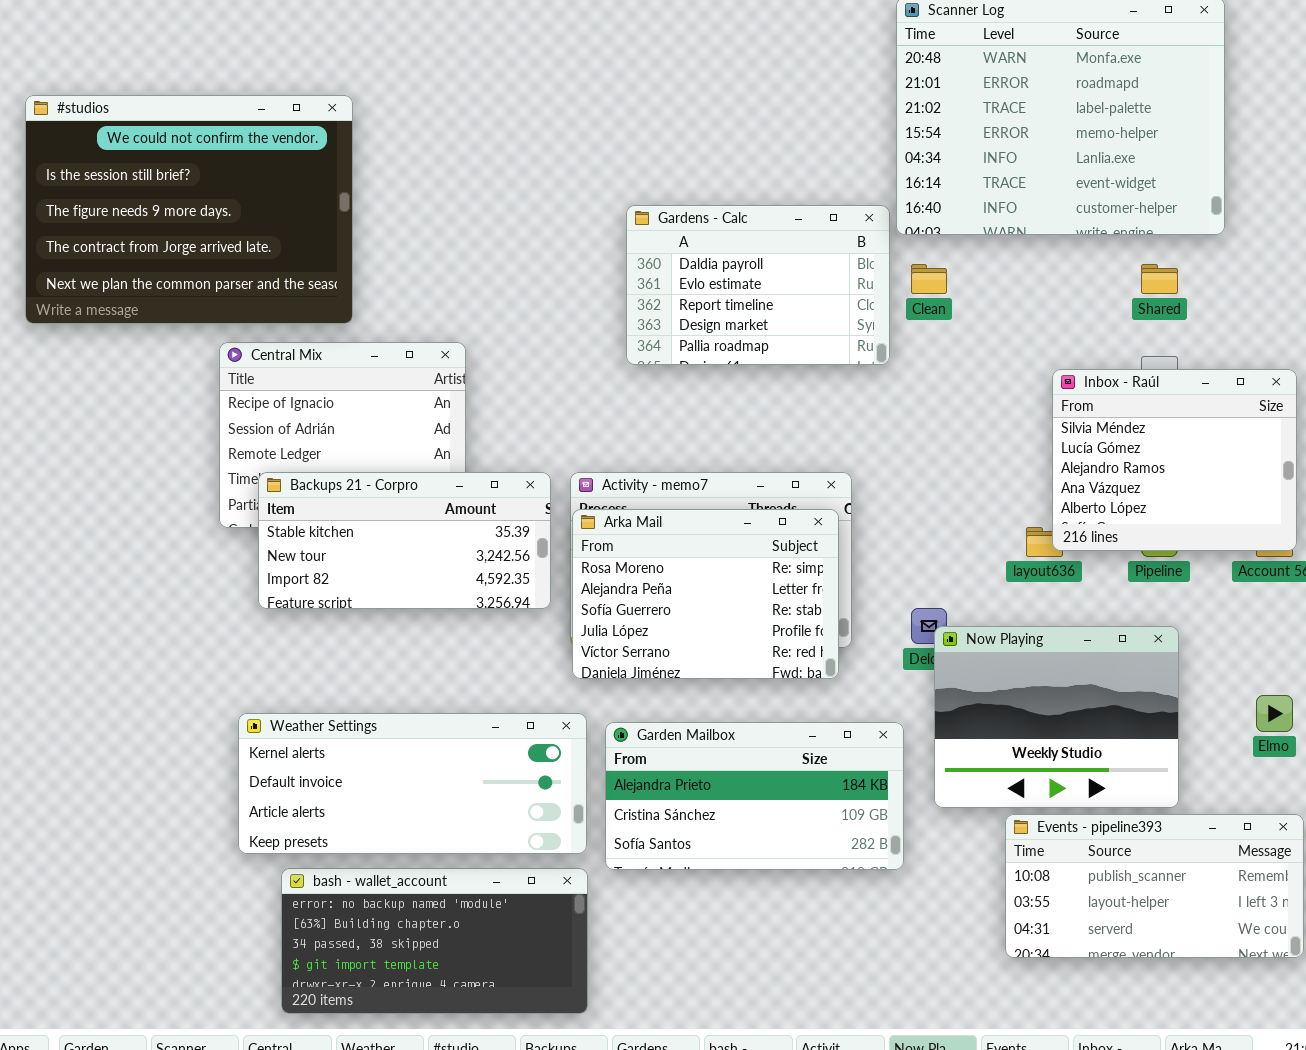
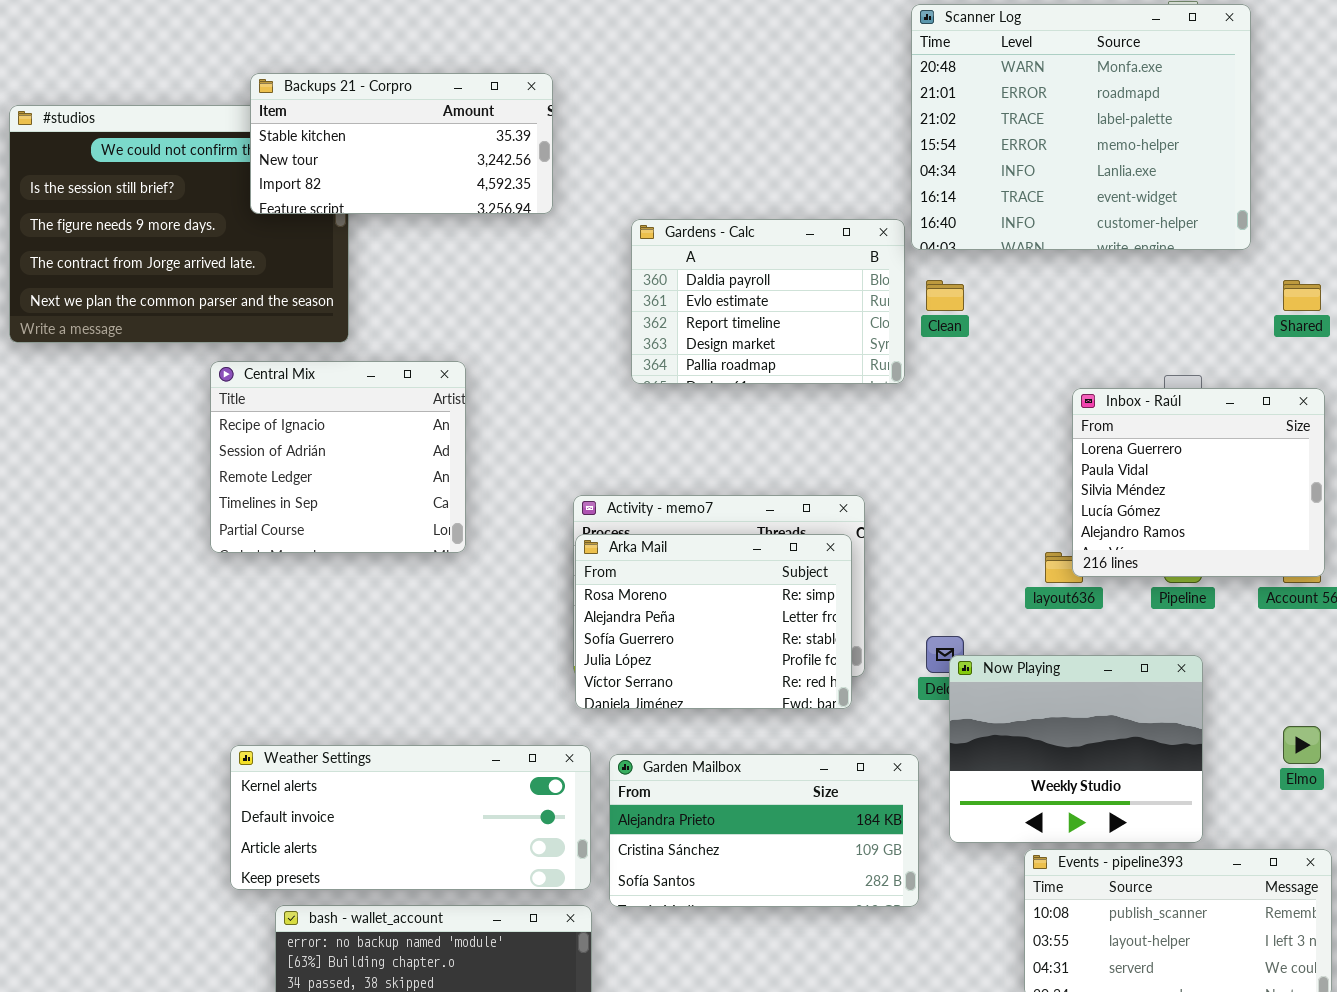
Shared: [1141,264,1178,294] -> [1283,280,1321,311], moved
Inbox - Raúl: [1052,369,1297,551] -> [1072,388,1325,577], scrolled up 2 rows
Backups 21 - Corpro: [258,472,551,609] -> [250,73,553,214], moved

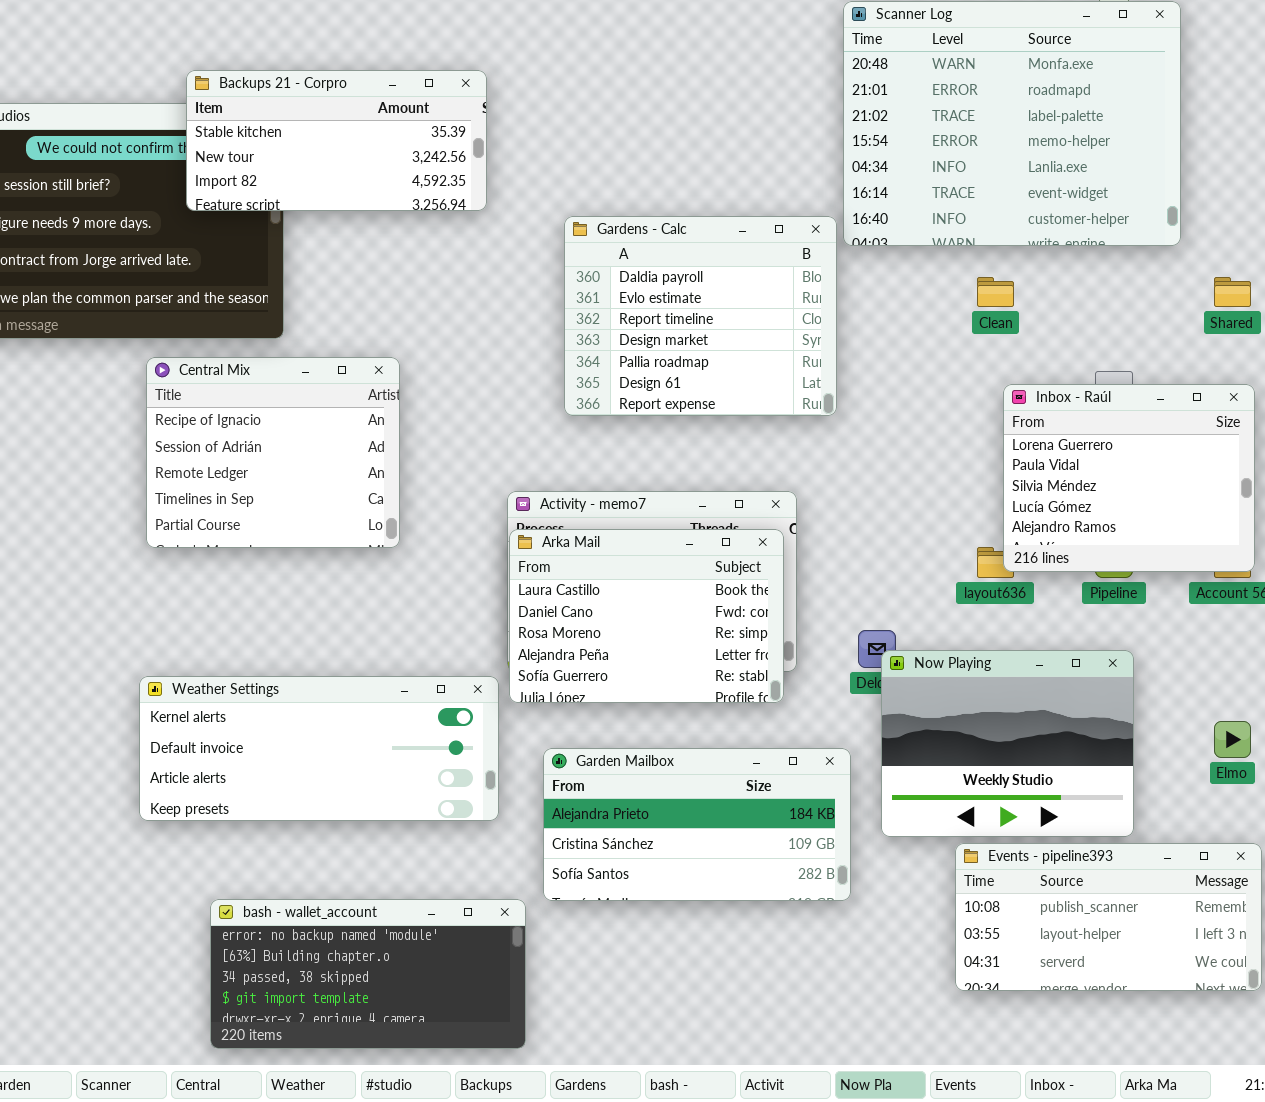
Gardens - Calc: [631,219,905,384] -> [564,216,837,416], resized
Clean: [926,280,964,311] -> [977,277,1014,307], moved
Arka Mail: [575,534,852,709] -> [509,529,784,703], scrolled up 2 rows
Weather Settings: [230,745,591,890] -> [139,676,499,821], moved

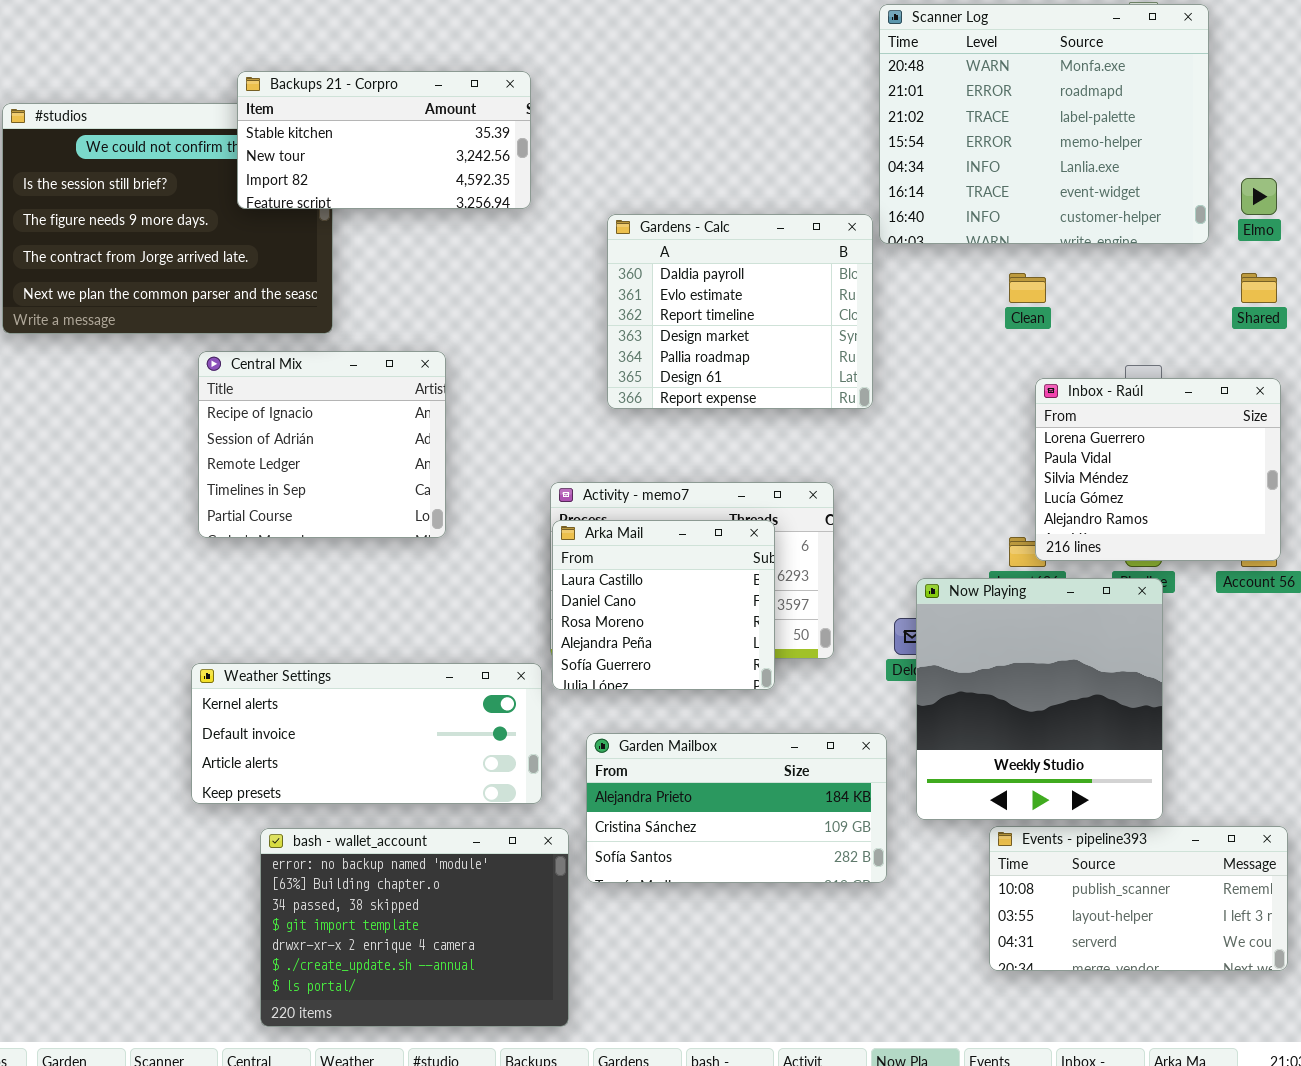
Arka Mail: [509,529,784,703] -> [552,520,775,690], resized
Now Playing: [881,650,1134,837] -> [916,578,1163,820], resized
Elmo: [1214,721,1251,758] -> [1241,178,1277,215], moved
bash - wallet_account: [210,899,526,1049] -> [260,828,569,1027], resized

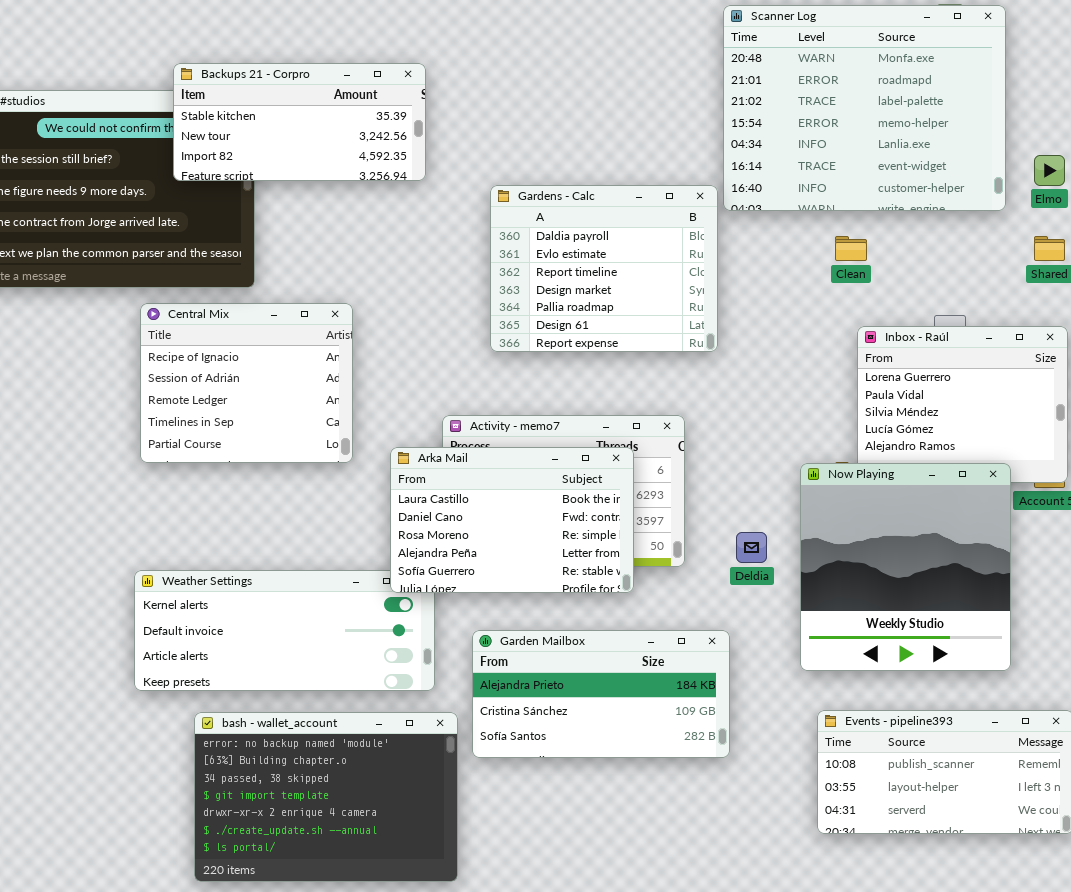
Arka Mail: [552,520,775,690] -> [390,447,634,593], resized
Now Playing: [916,578,1163,820] -> [800,463,1011,671], moved

